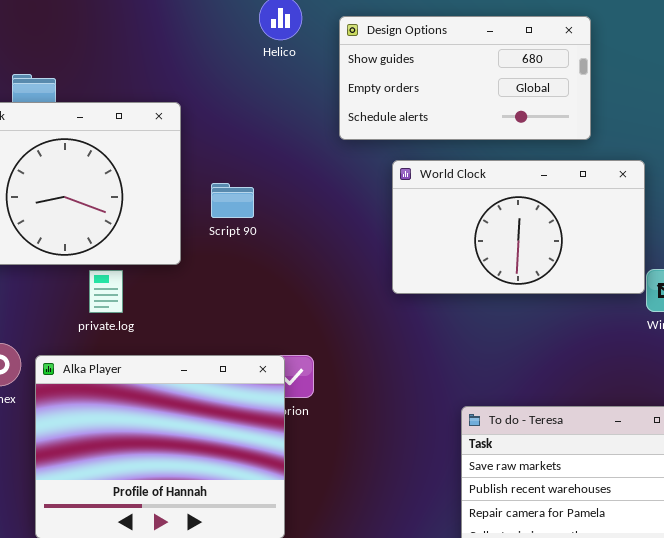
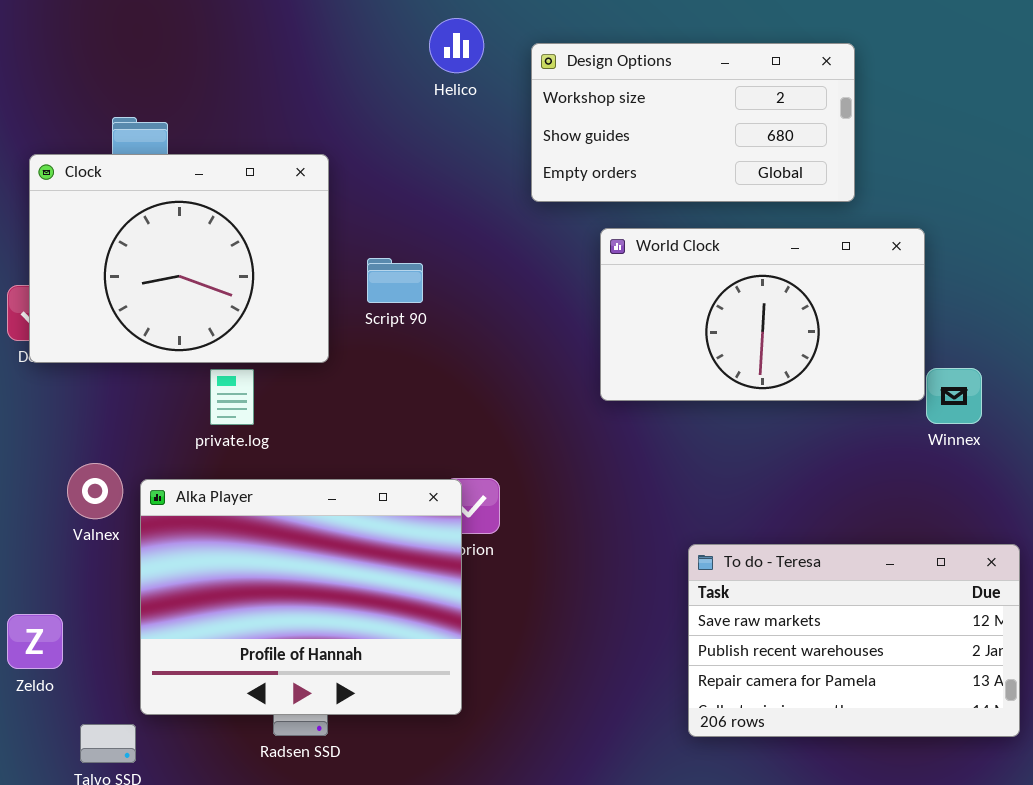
Design Options: [339,16,591,140] -> [531,43,855,202], scrolled up 1 row

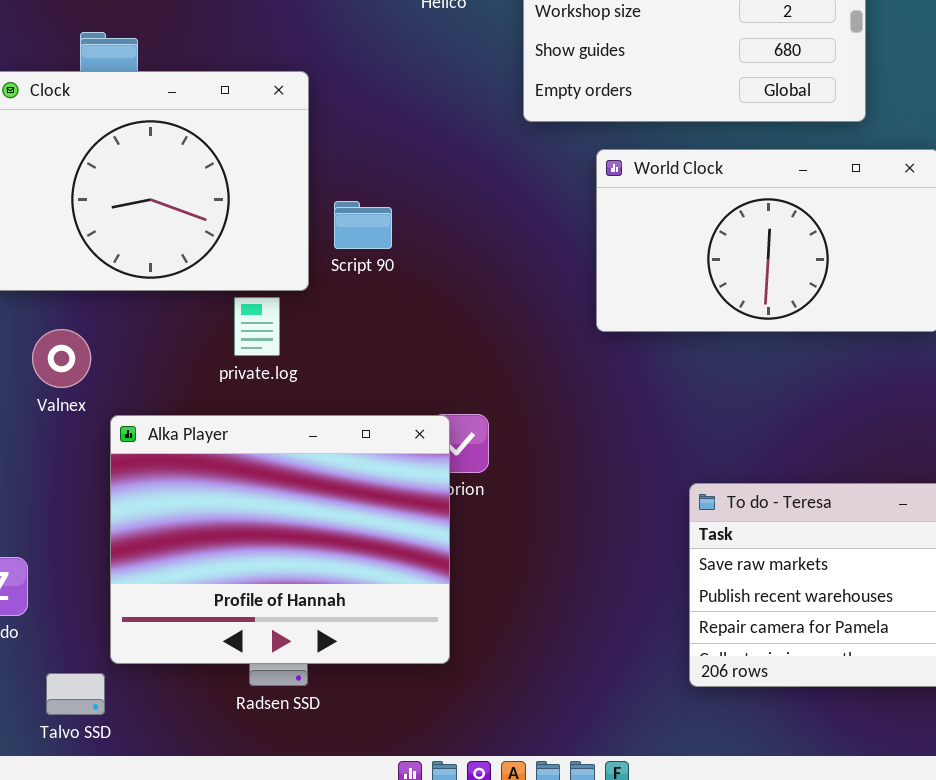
Script 90: [367,258,423,303] -> [334,201,392,249], moved
private.log: [210,369,254,425] -> [234,297,280,356], moved
Valnex: [67,463,123,519] -> [32,329,91,388], moved

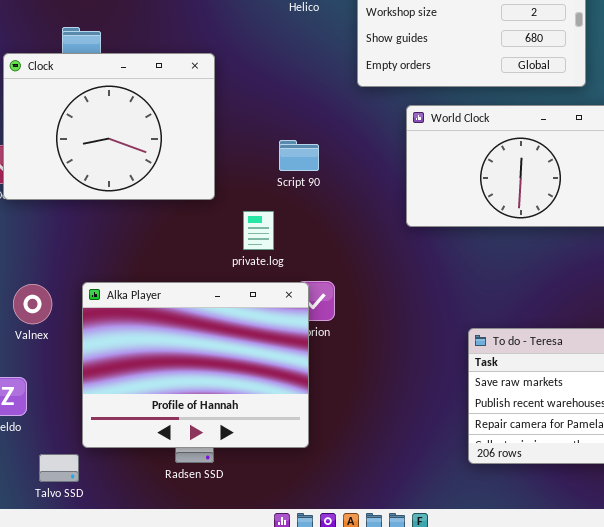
Script 90: [334,201,392,249] -> [279,140,319,171], moved
private.log: [234,297,280,356] -> [243,211,274,250], moved
Valnex: [32,329,91,388] -> [13,284,52,324], moved

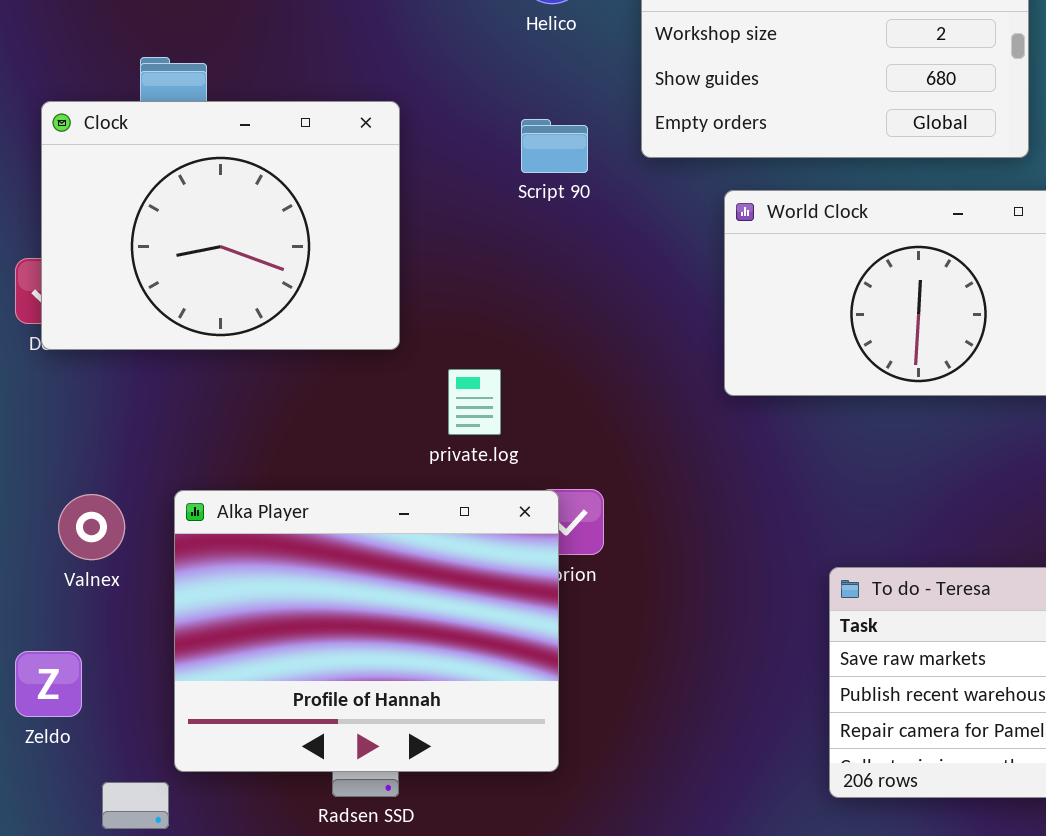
Script 90: [279,140,319,171] -> [521,119,588,173], moved

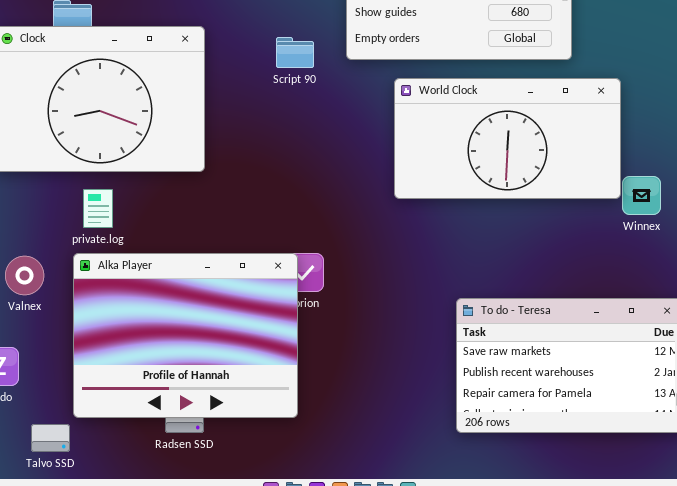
private.log: [448,369,501,435] -> [83,189,113,228], moved

